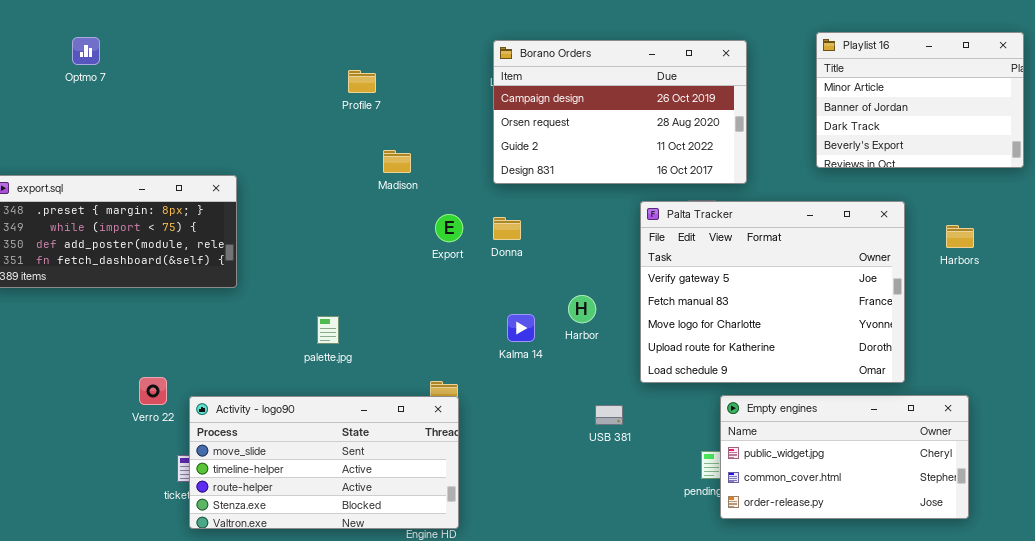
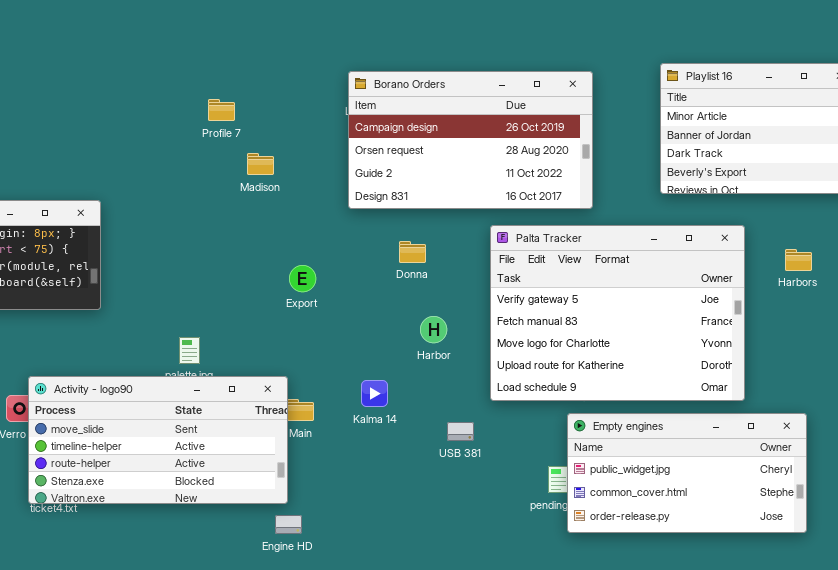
Madison: [383,150,411,173] -> [247,153,274,175], moved
Export: [435,214,463,242] -> [289,265,316,292], moved
Donna: [493,217,521,240] -> [399,241,426,263], moved
Kalma 14: [507,314,535,342] -> [361,380,388,407], moved
Activity - logo90: [189,396,459,529] -> [28,376,288,504], moved

